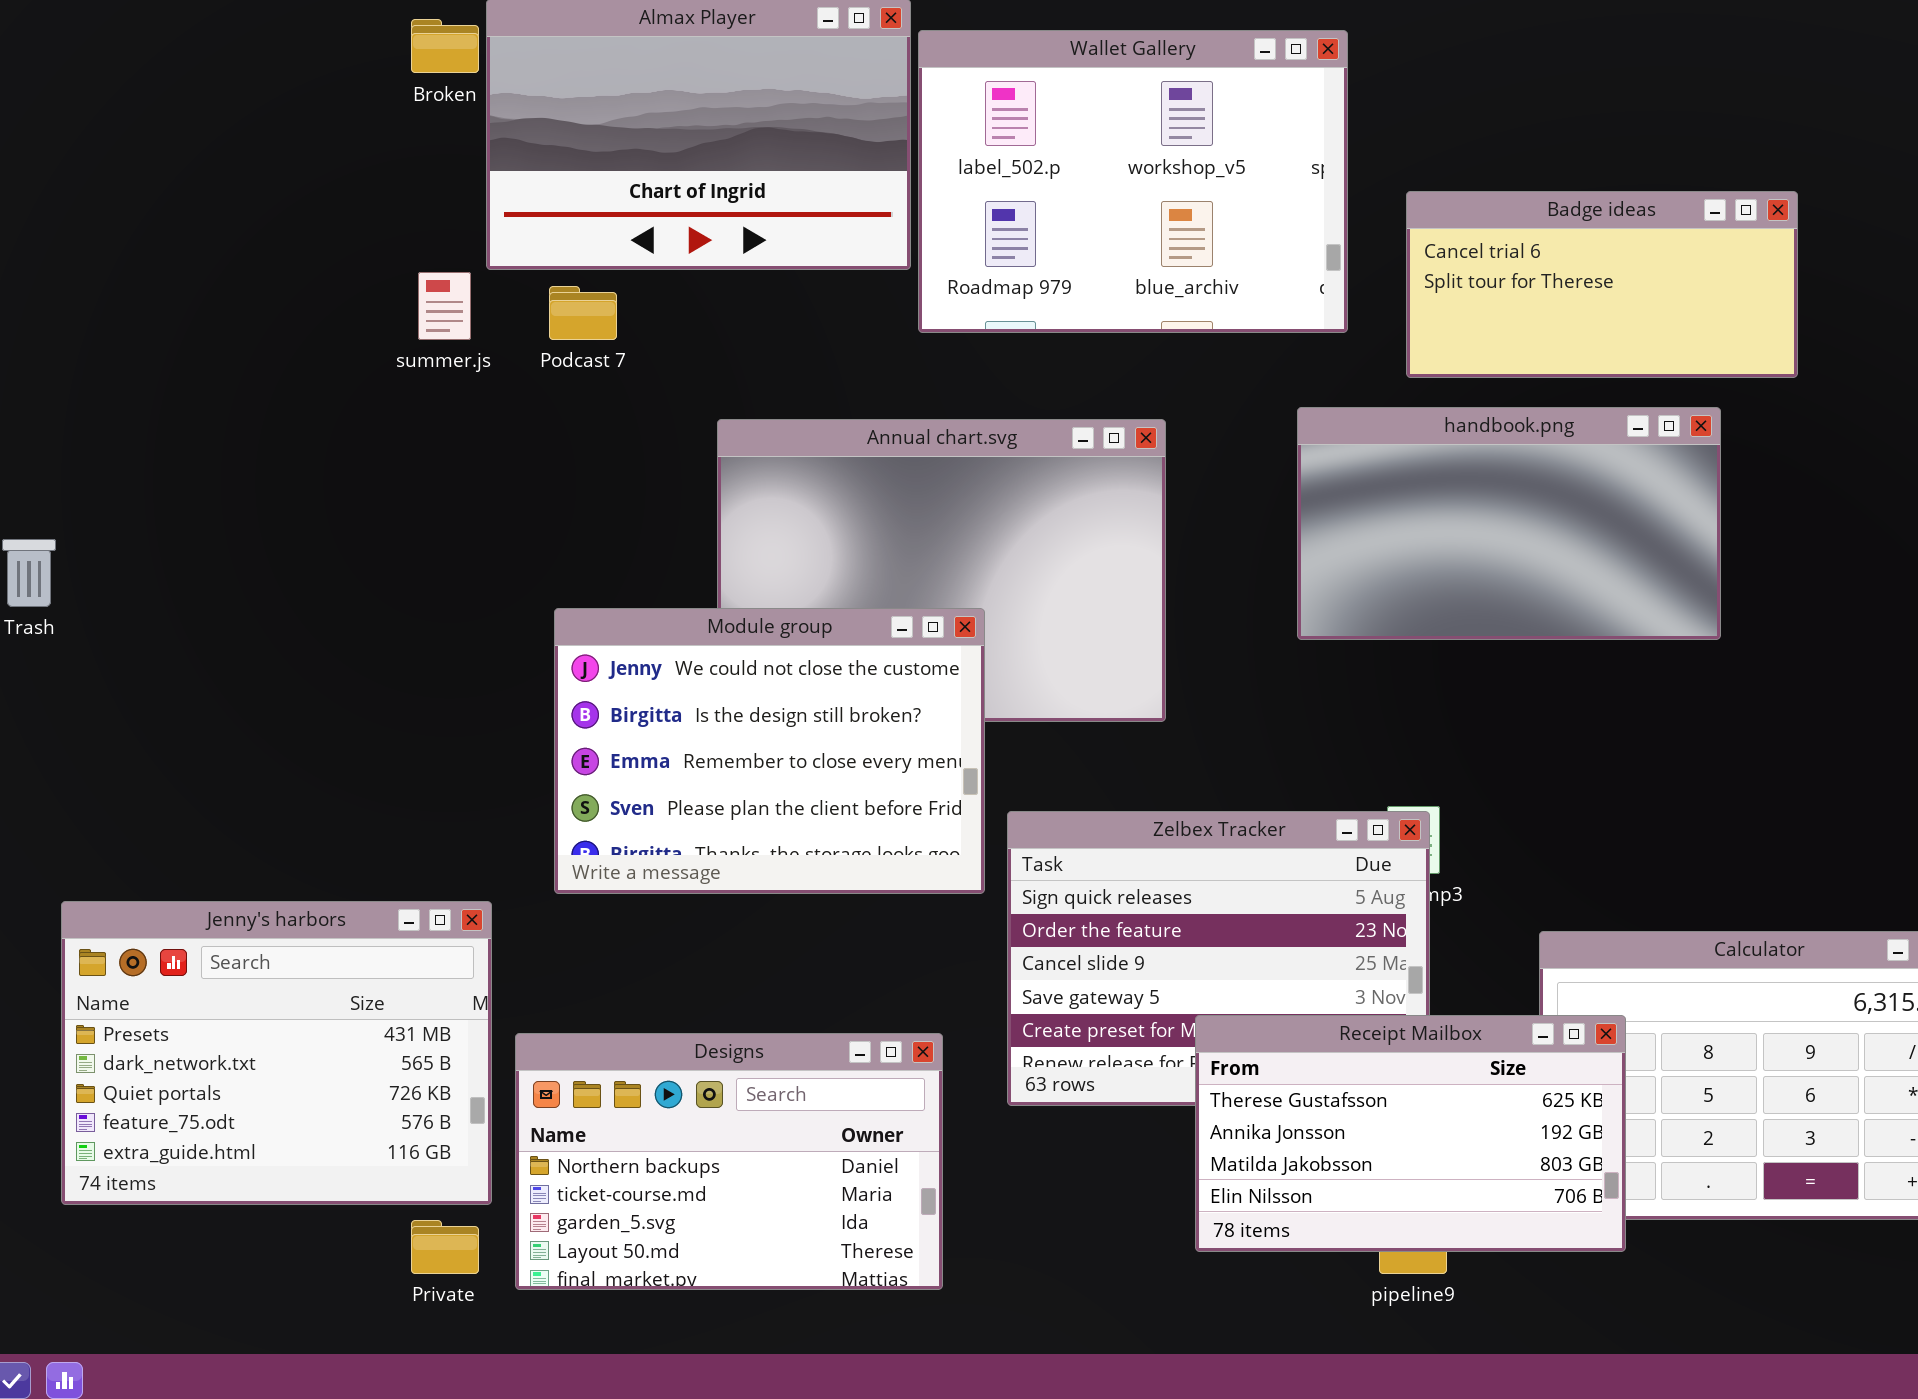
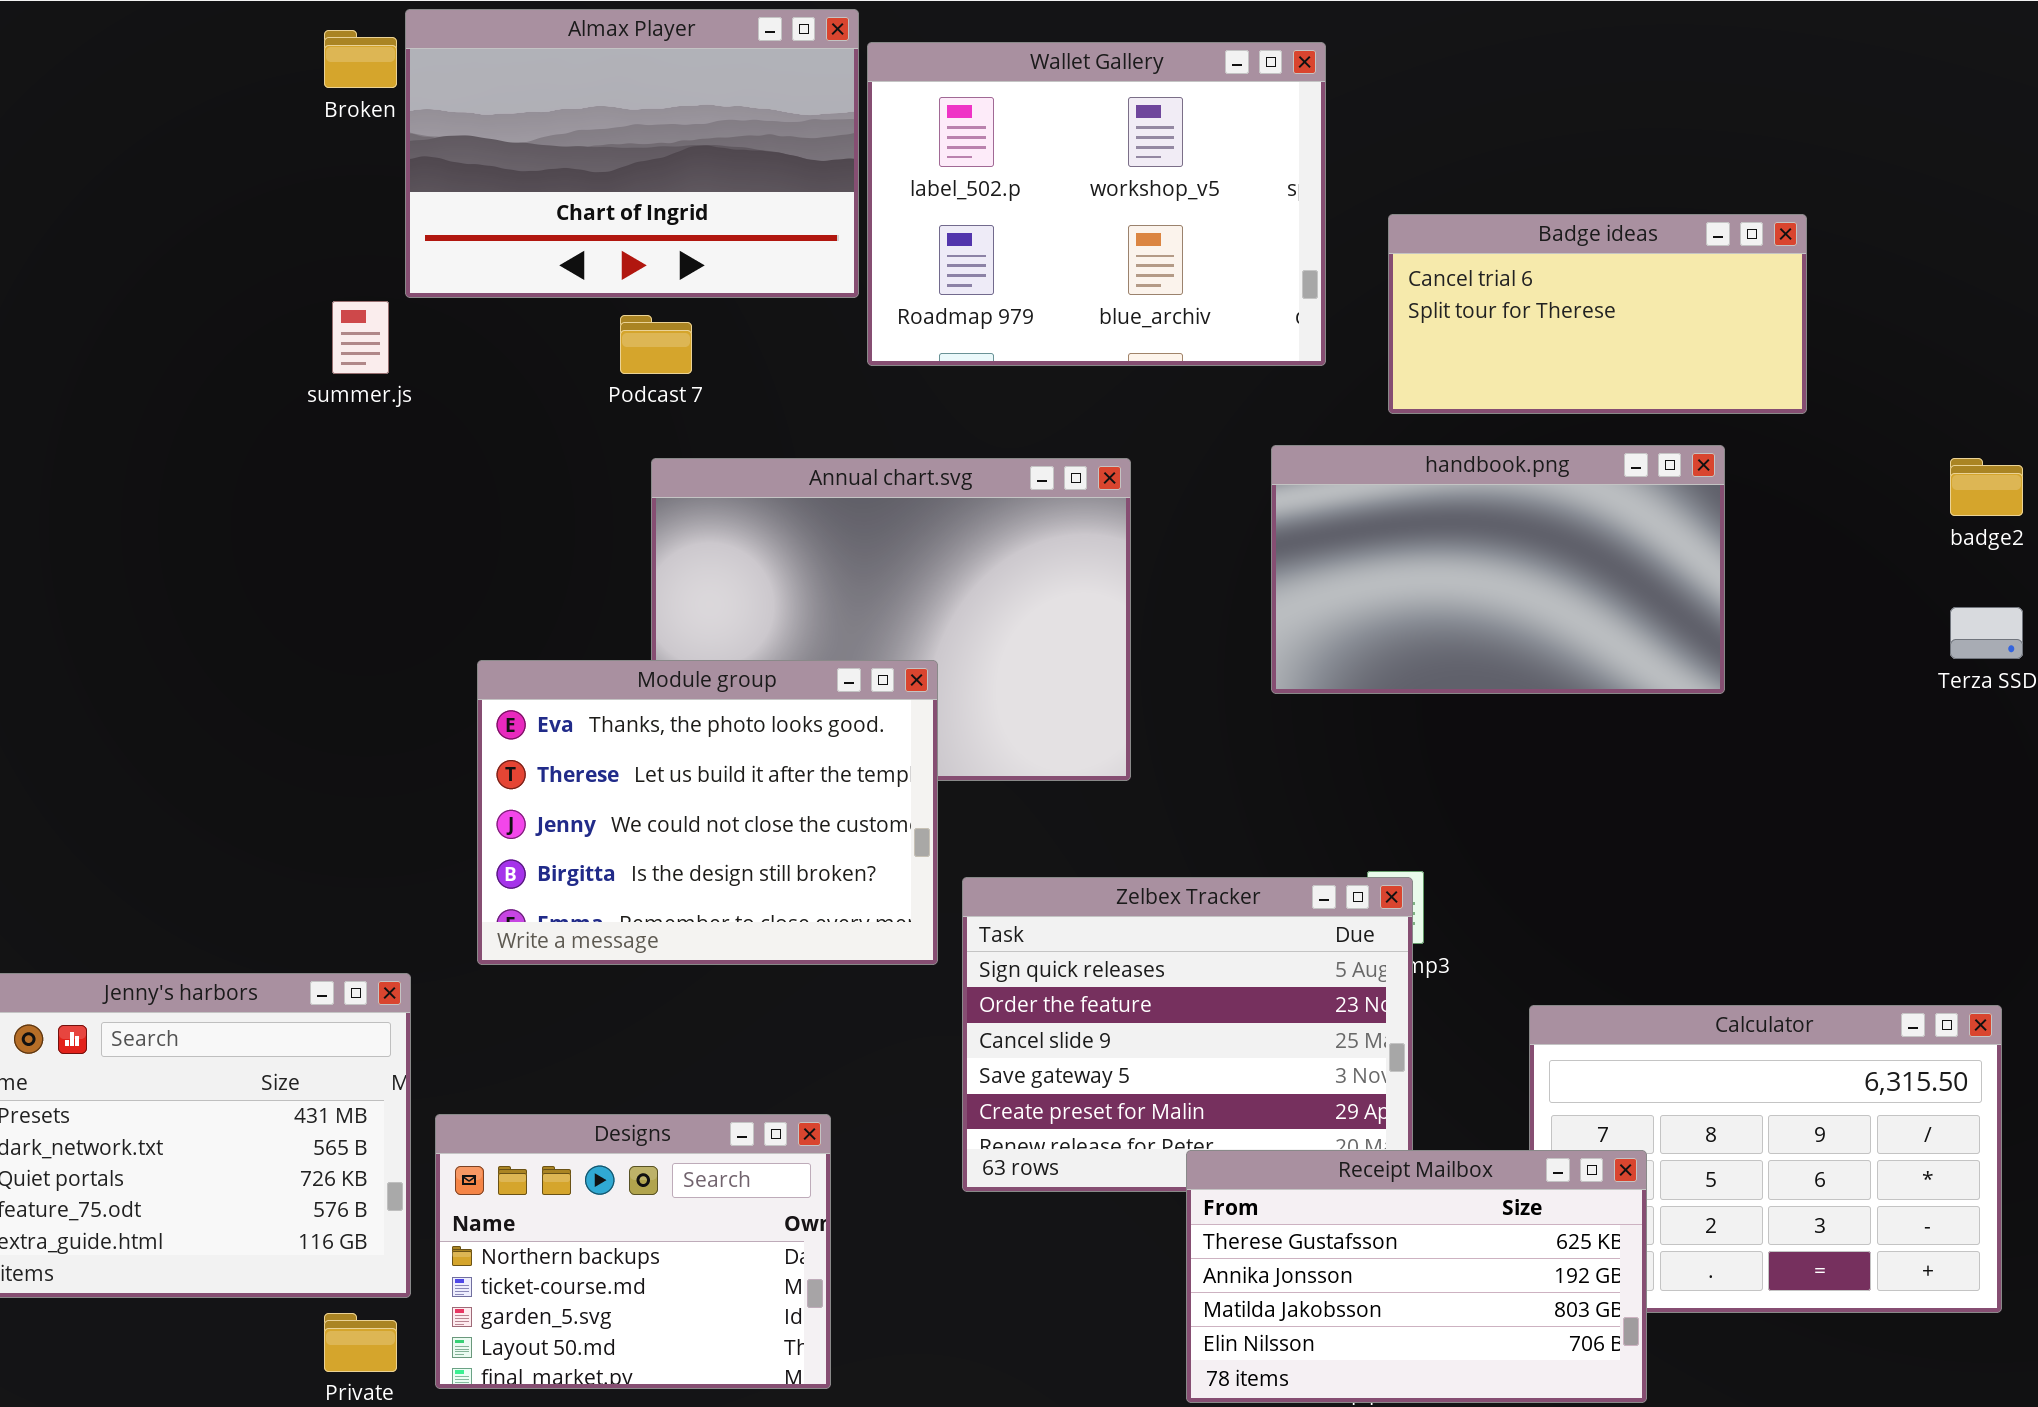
Podcast 7: [549,286,617,340] -> [620,315,692,374], moved
Module group: [554,608,985,894] -> [477,660,938,965], scrolled up 2 rows
Receipt Mailbox: [1195,1015,1626,1252] -> [1186,1150,1647,1403], moved
Designs: [515,1033,943,1290] -> [435,1114,831,1389], resized

